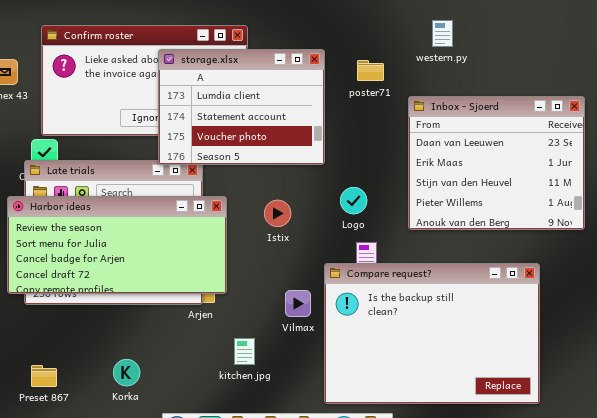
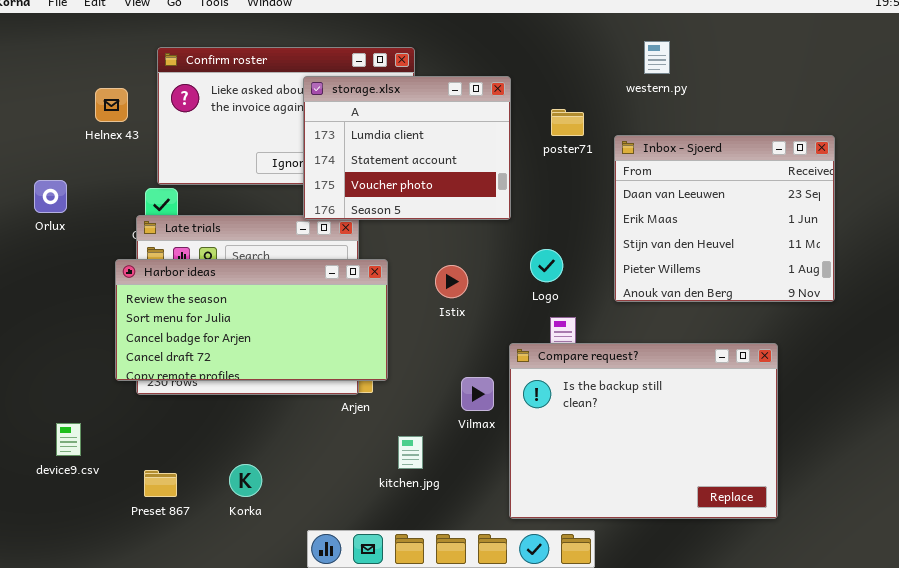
poster71: [357,60,384,81] -> [551,109,584,136], moved
Korka: [113,359,140,386] -> [229,464,262,497], moved

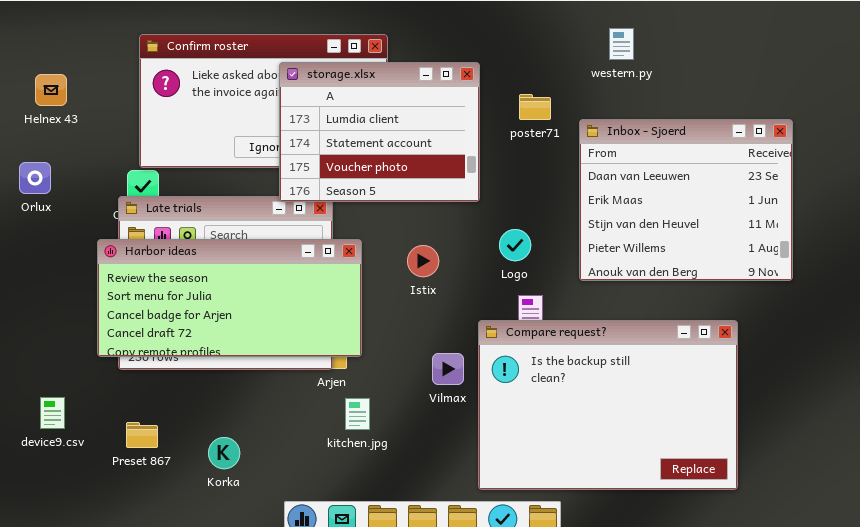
Helnex 43: [95,88,128,122] -> [35,74,67,106], moved
kitchen.jpg: [398,436,423,469] -> [345,398,370,430], moved
Preset 867: [144,470,177,497] -> [126,422,158,448], moved

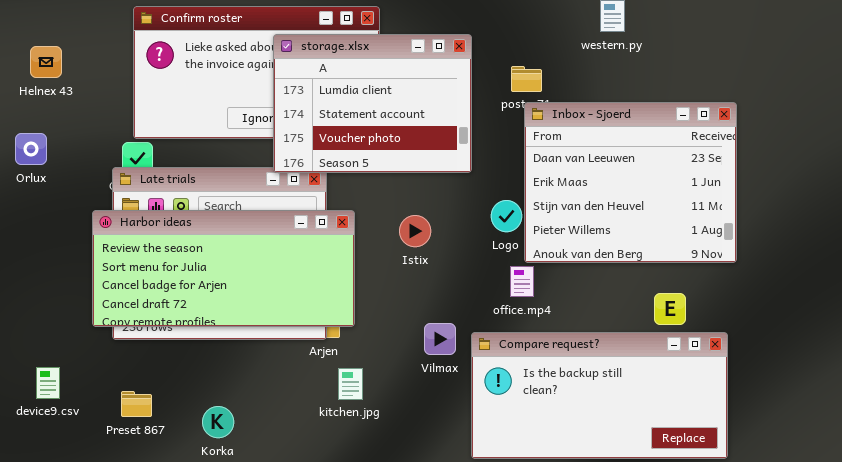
Inbox - Sjoerd: [579,119,793,281] -> [524,102,737,263], moved
Compare request?: [478,320,738,490] -> [471,332,728,459], resized

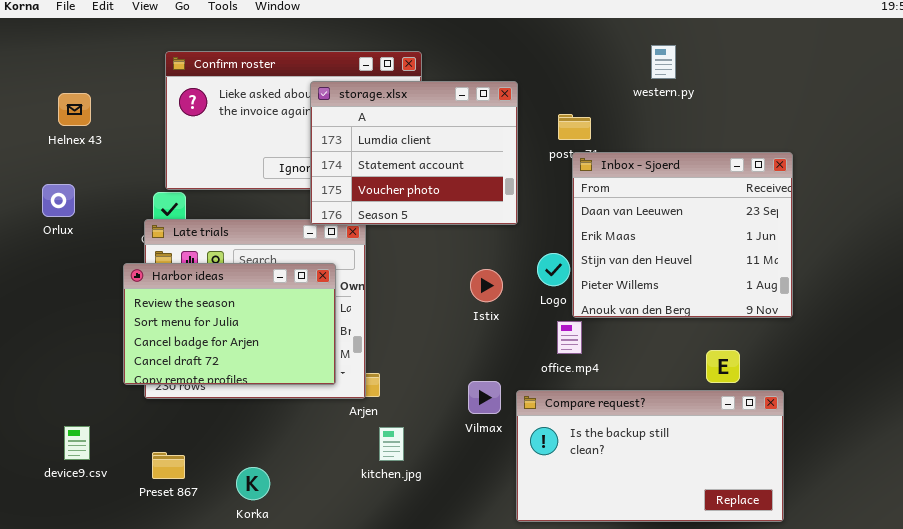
Harbor ideas: [92,210,355,327] -> [123,263,336,385], resized
Istix: [399,215,431,247] -> [470,269,503,302], moved

